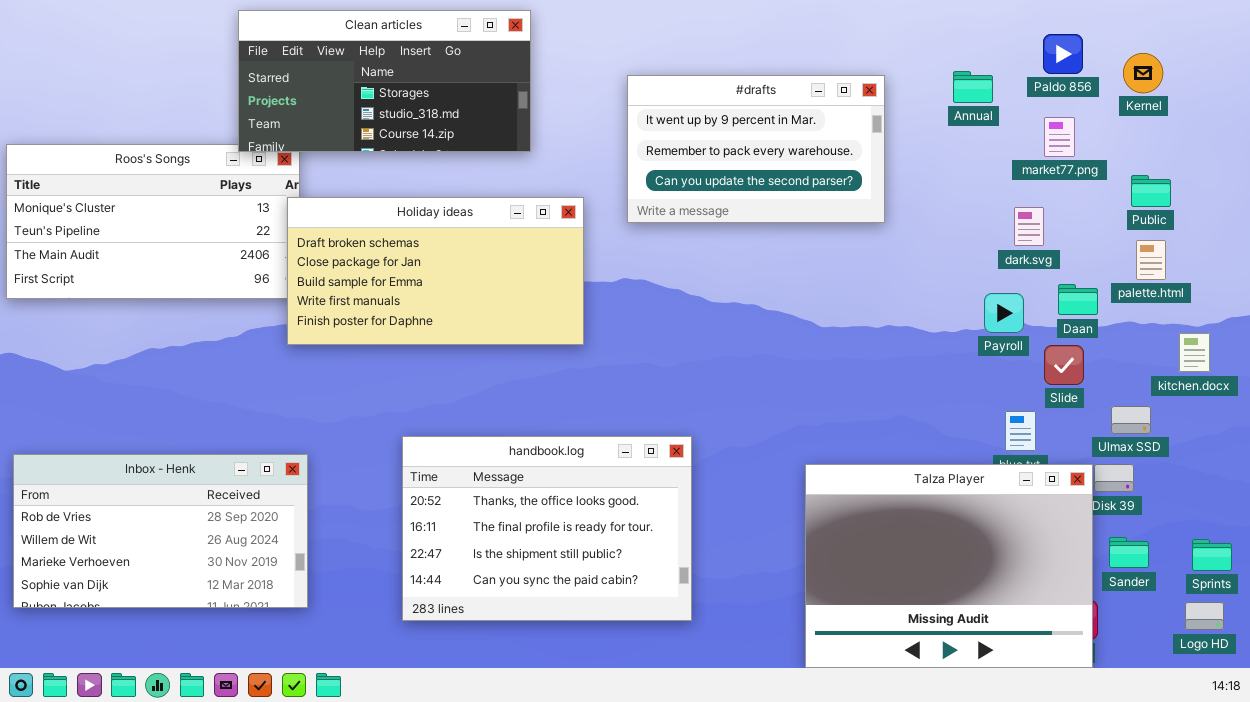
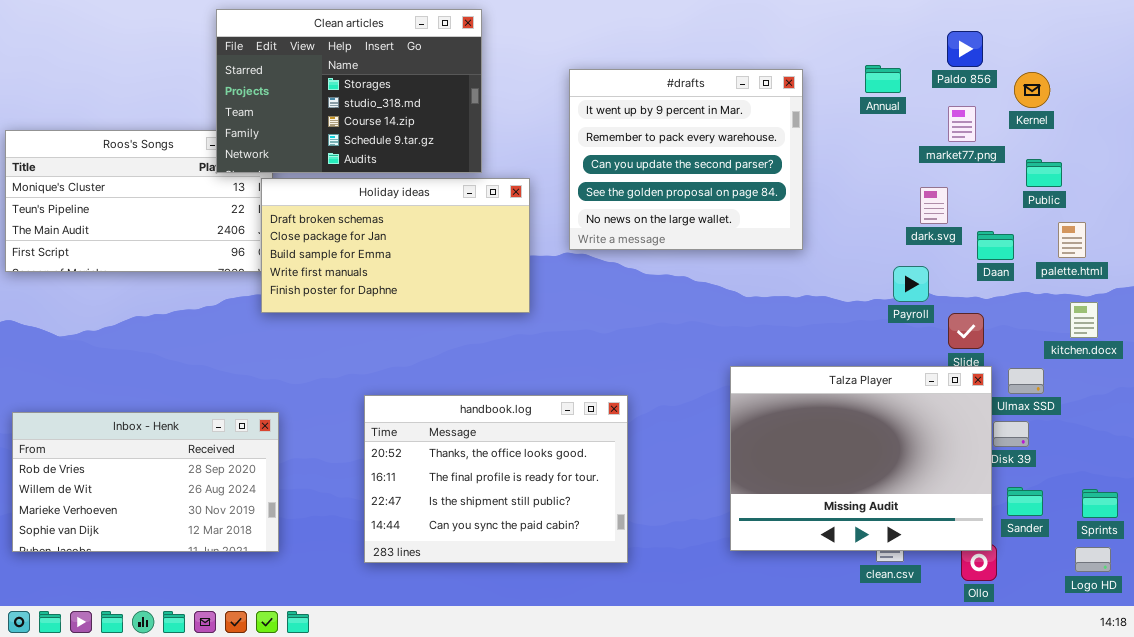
Clean articles: [238,10,531,152] -> [216,9,482,173], resized
Kernel: [1123,53,1163,93] -> [1014,72,1050,108], moved
#drafts: [627,75,885,223] -> [569,69,803,250], resized
palette.html: [1136,240,1166,280] -> [1058,222,1086,258], moved
Daan: [1058,284,1098,315] -> [977,231,1014,260], moved
Talza Player: [805,464,1093,668] -> [730,366,992,551], moved

